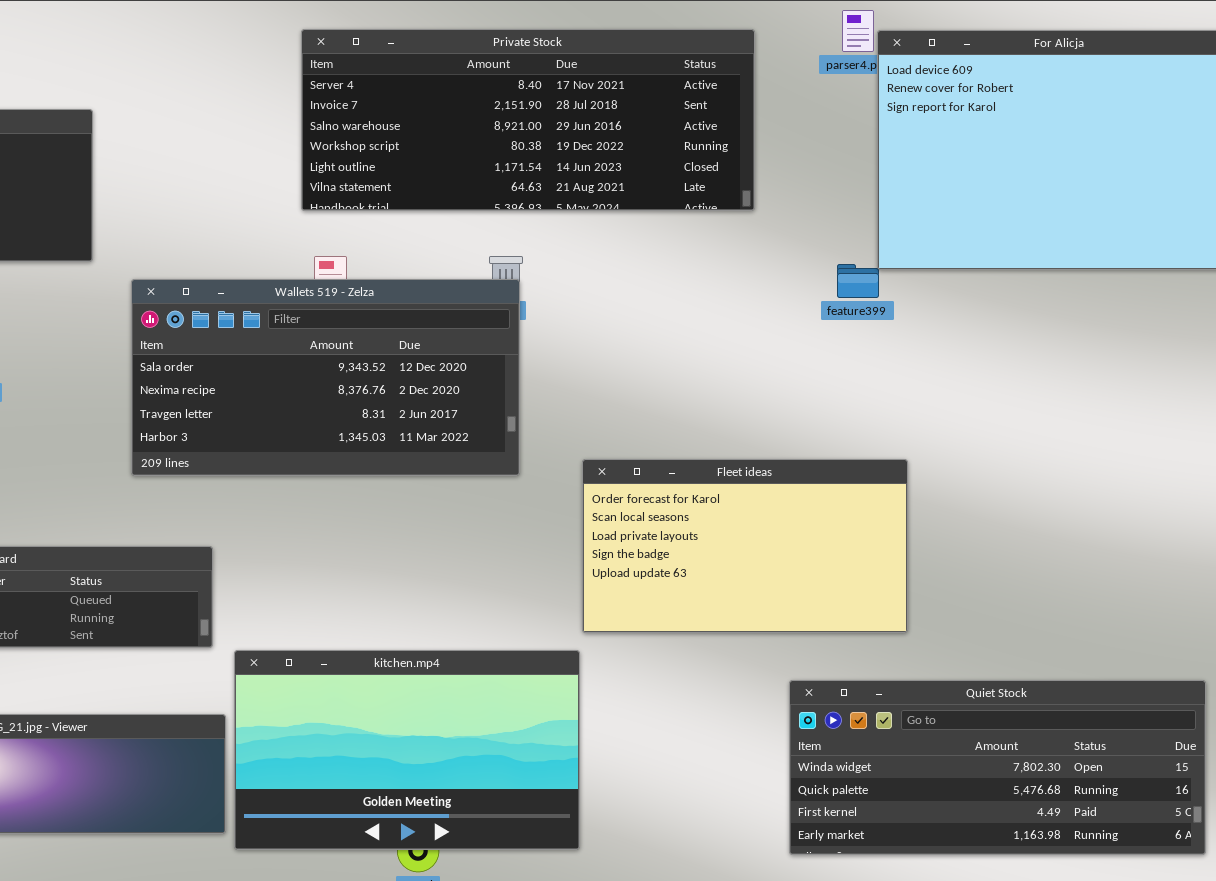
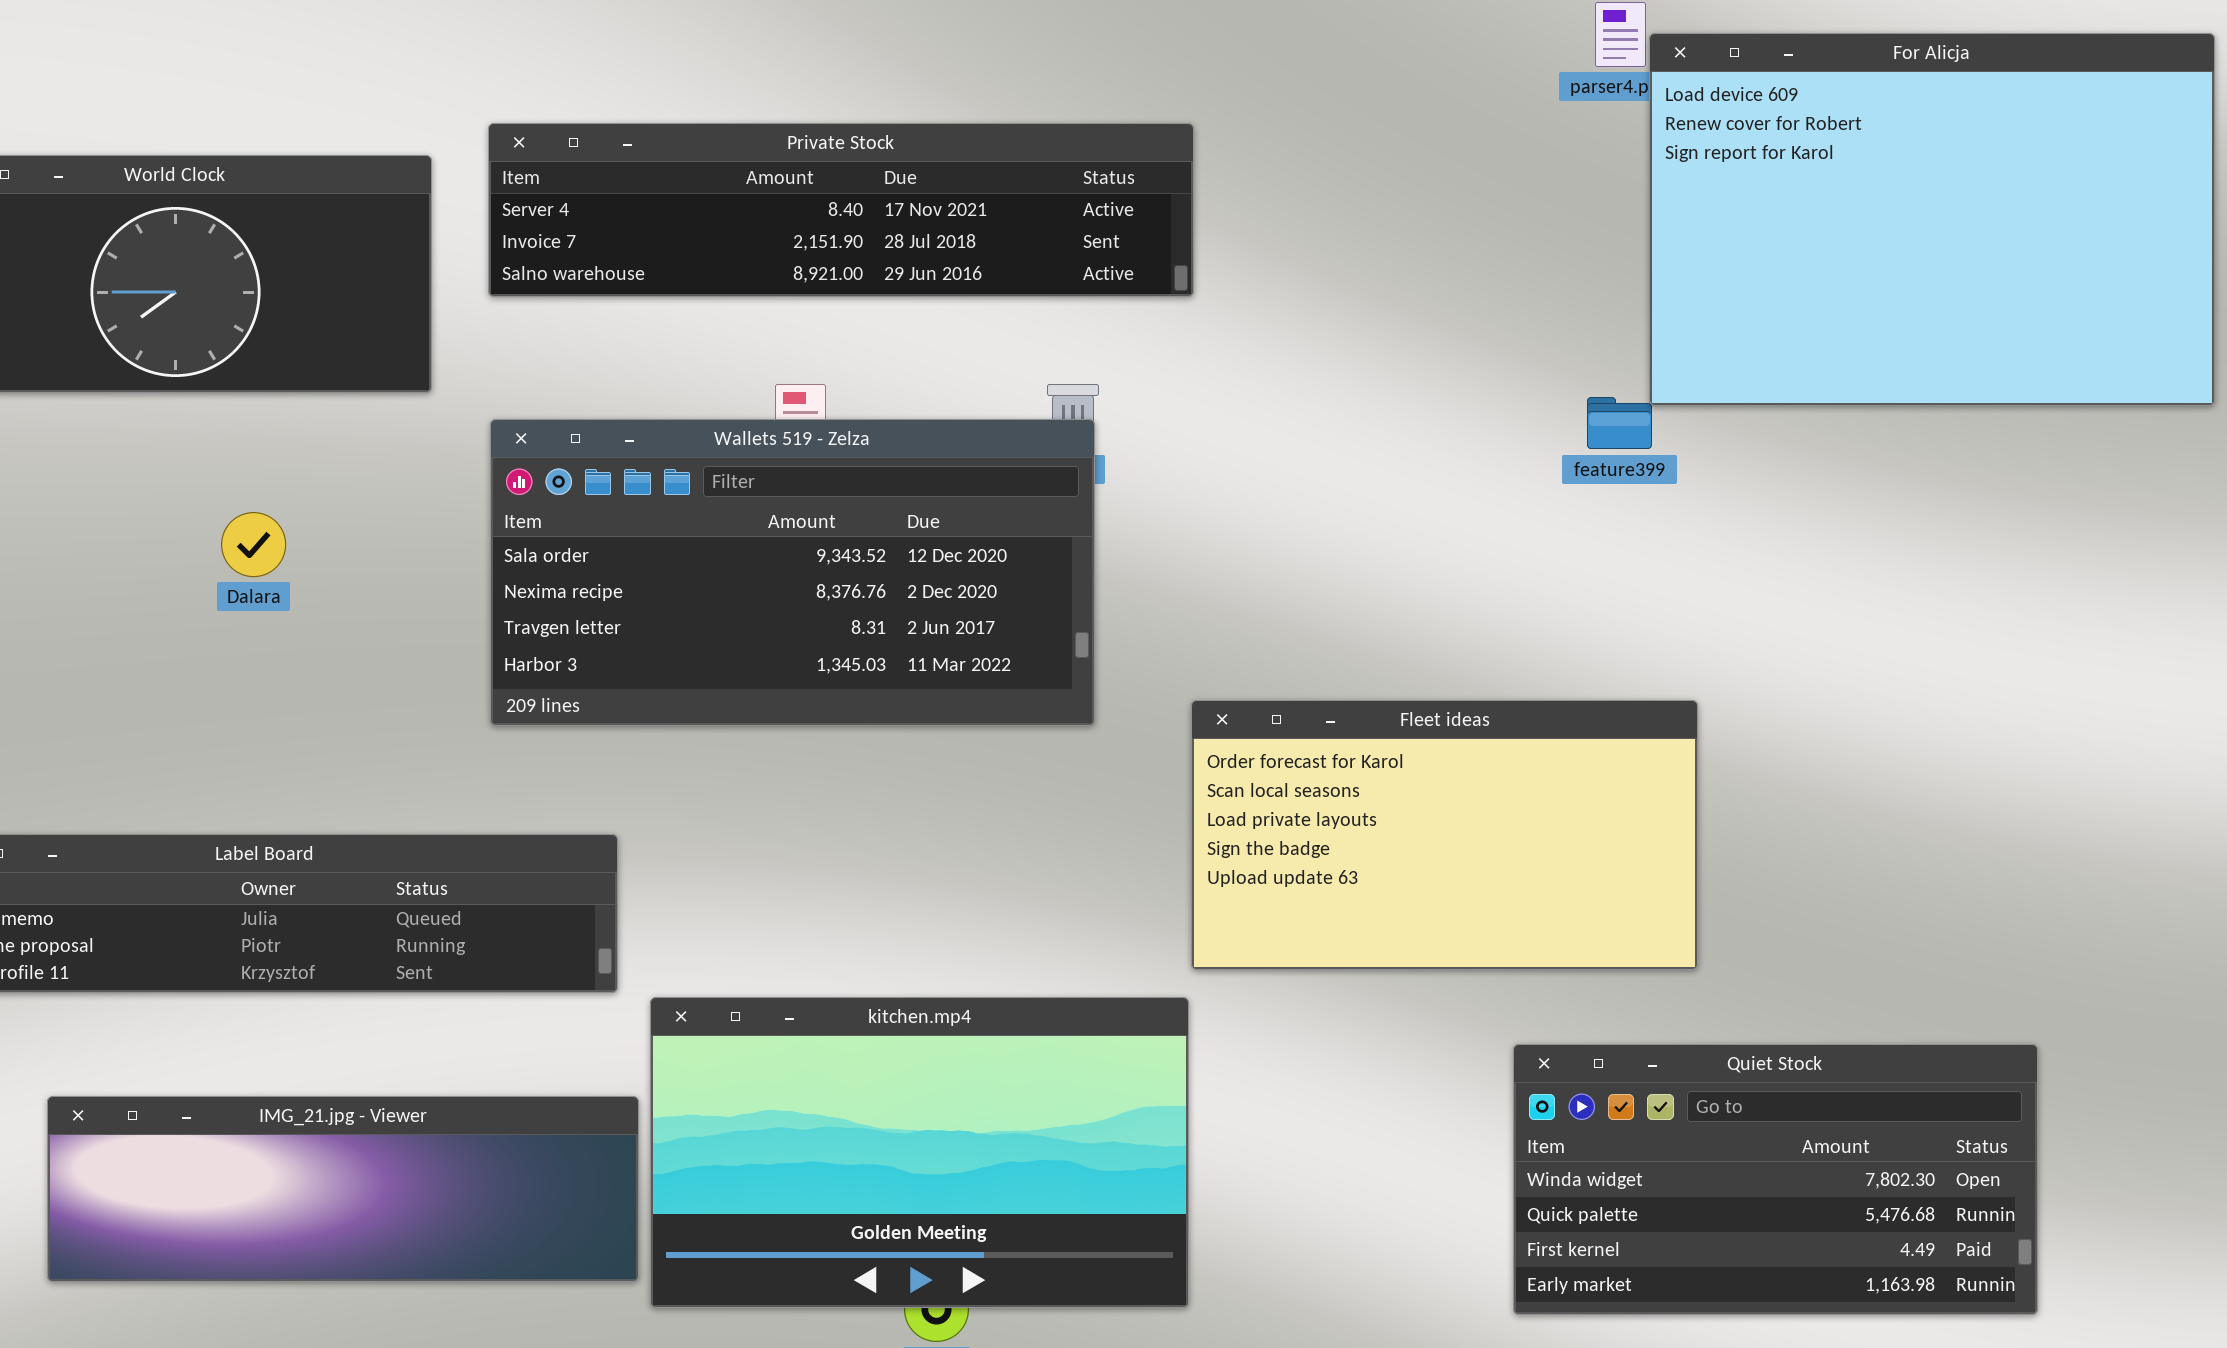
Private Stock: [301,29,755,211] -> [488,123,1194,297], moved, resized
Quiet Stock: [789,680,1206,855] -> [1513,1044,2038,1315], resized

